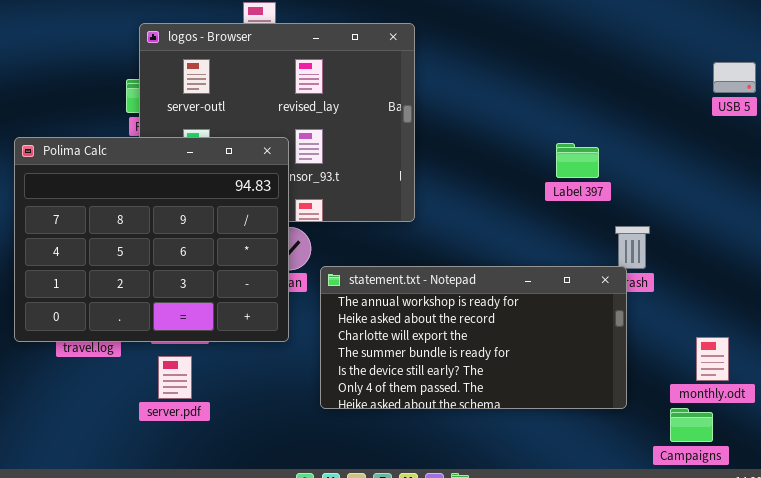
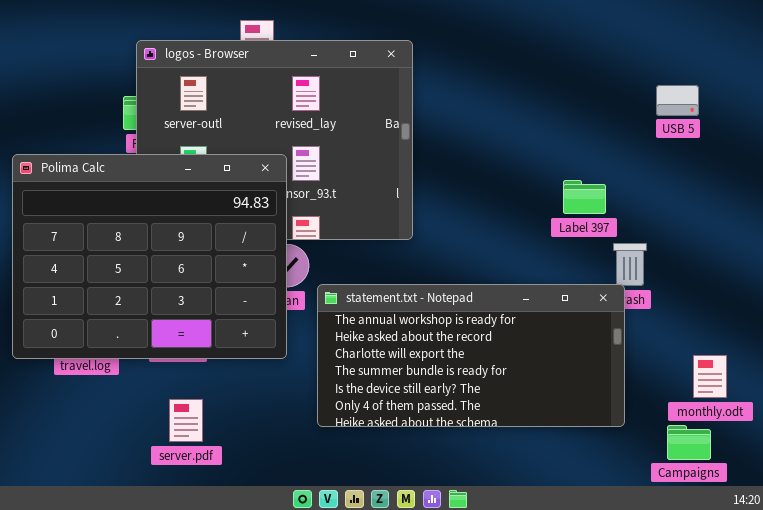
USB 5: [713,62,756,93] -> [656,85,699,116], moved
Label 397: [556,143,599,178] -> [563,180,606,214], moved
server.pdf: [158,356,192,399] -> [169,399,203,442], moved

